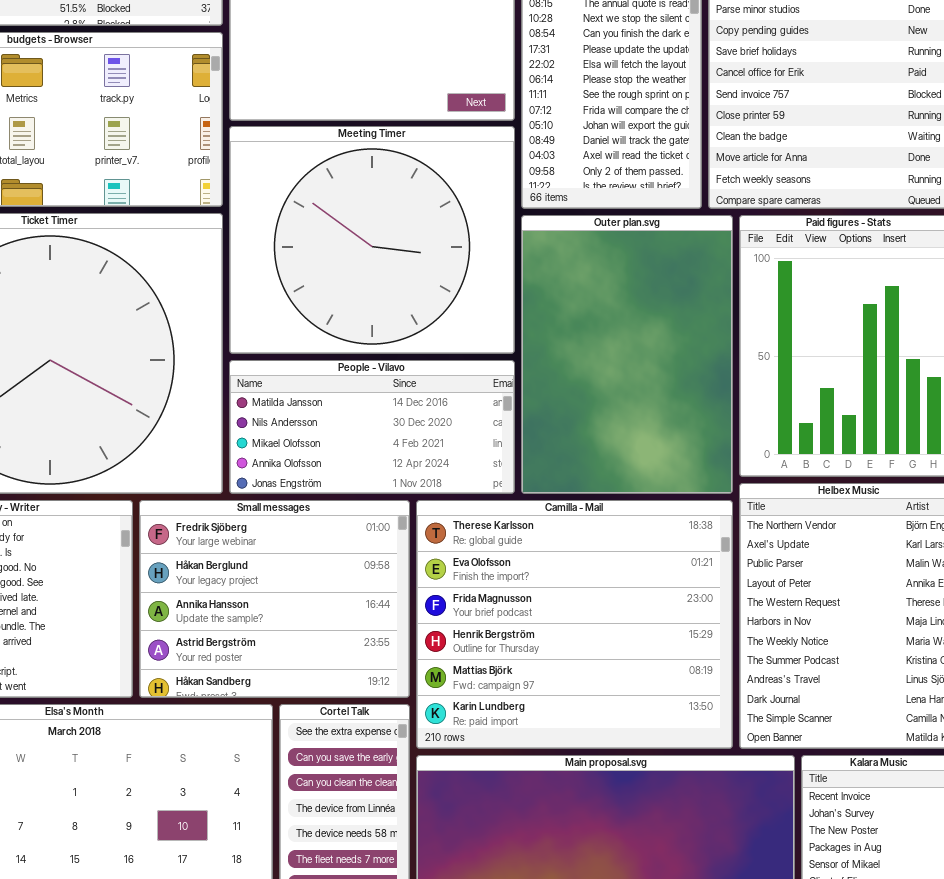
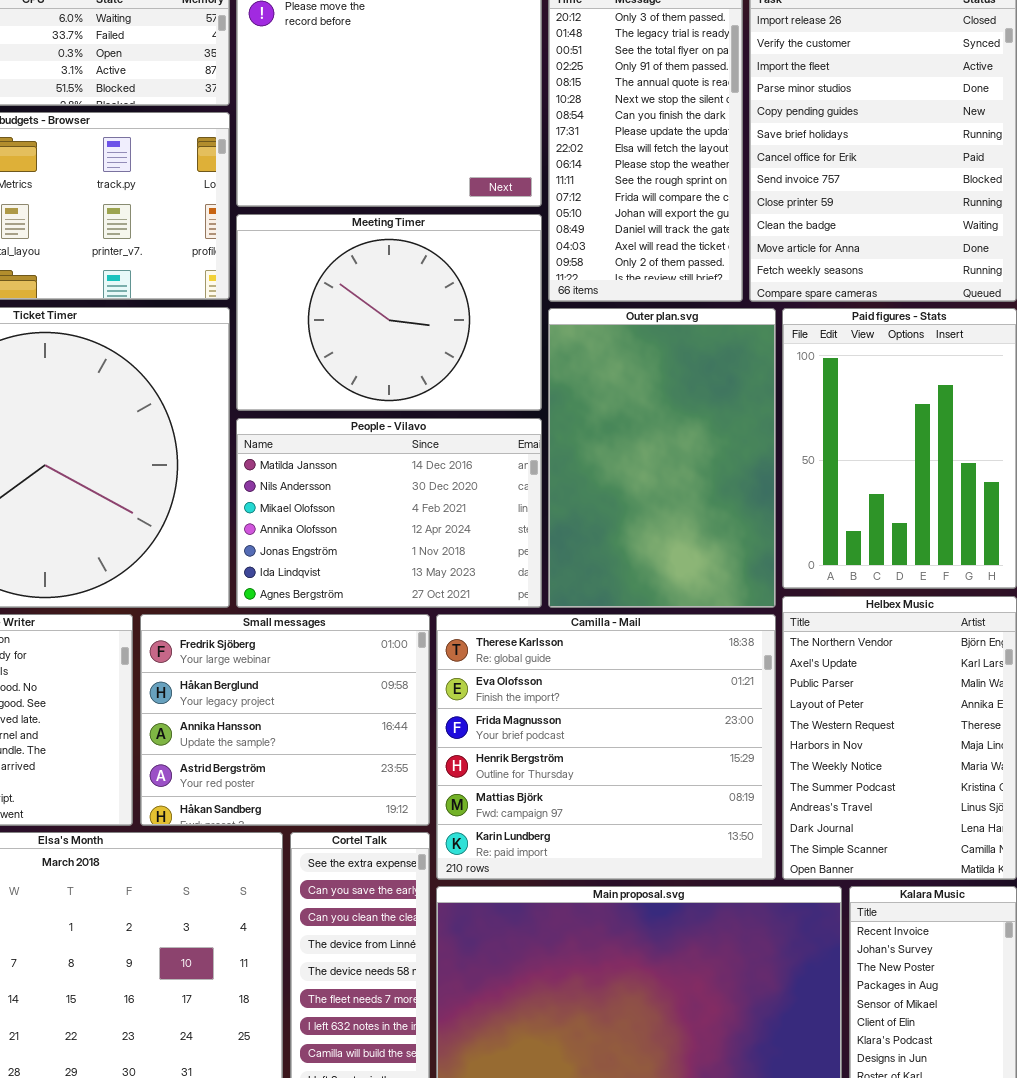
Meeting Timer: [229,126,515,354] -> [236,214,542,411], resized
People - Vilavo: [229,360,515,494] -> [236,418,542,608], resized

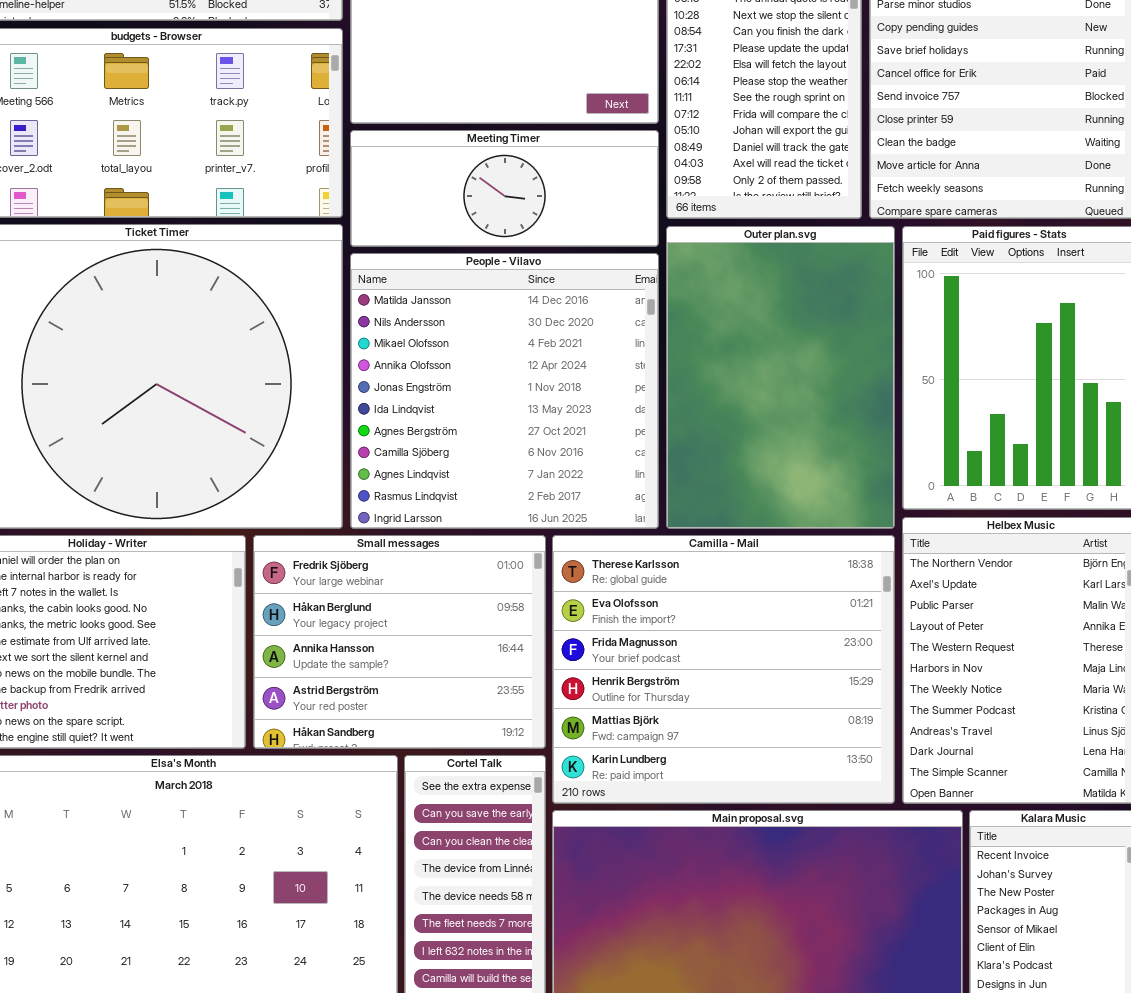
Meeting Timer: [236,214,542,411] -> [350,130,659,247], resized
People - Vilavo: [236,418,542,608] -> [350,253,659,529], resized

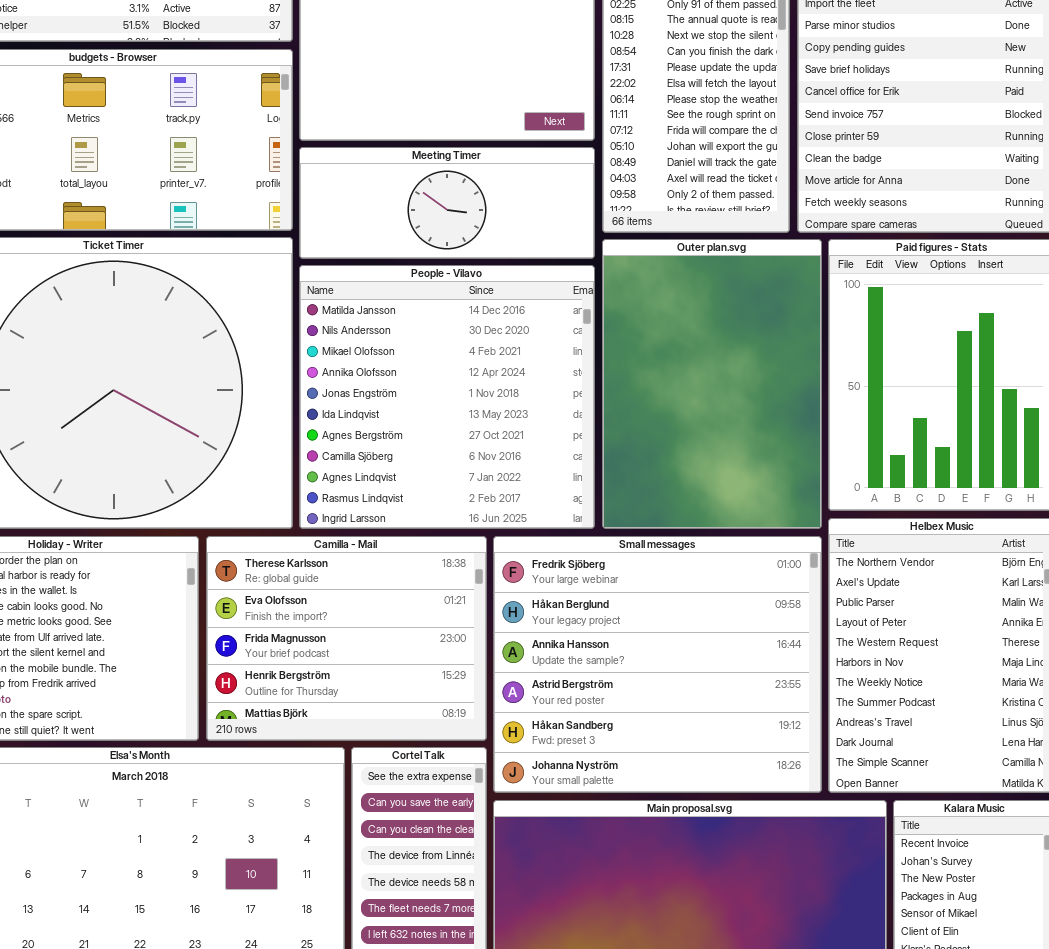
Small messages: [253,535,546,749] -> [493,536,822,793], moved, resized
Camilla - Mail: [552,535,895,804] -> [206,536,487,741], moved, resized

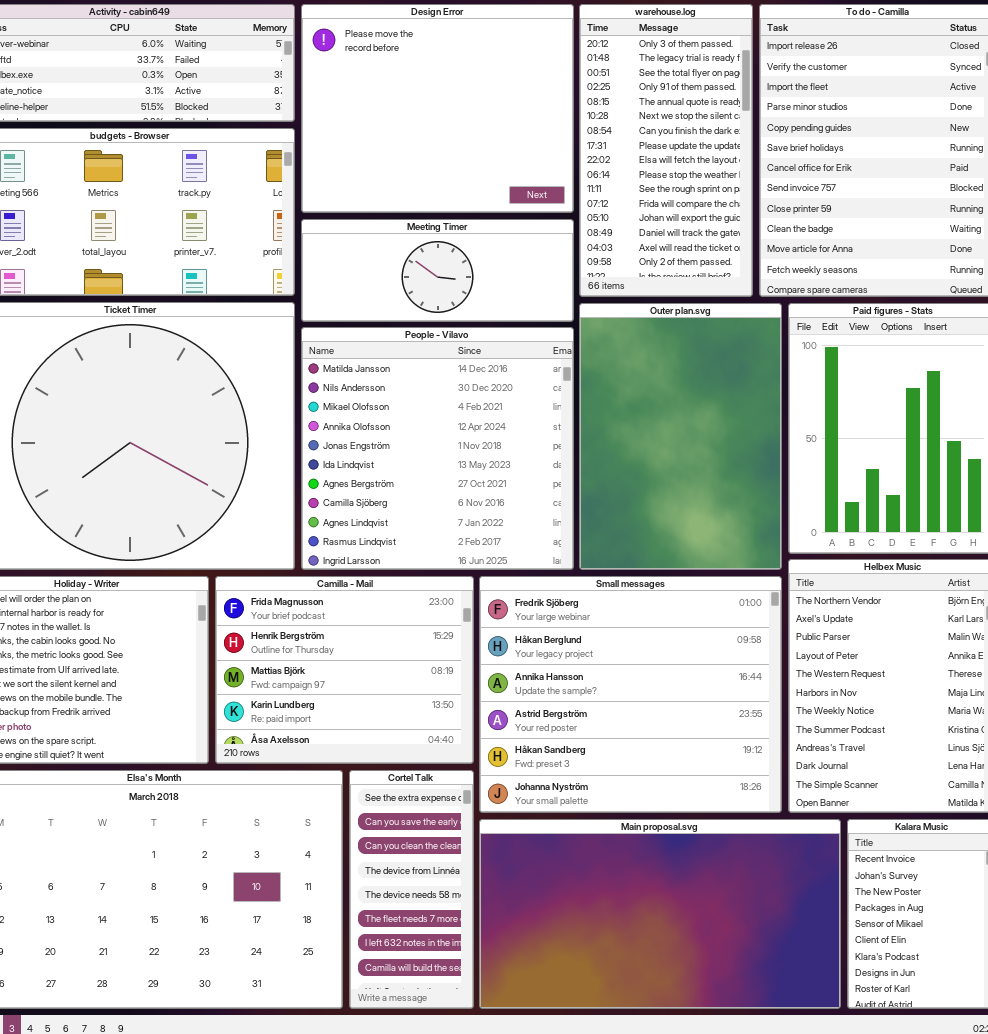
Camilla - Mail: [206,536,487,741] -> [215,576,474,764], scrolled down 2 rows

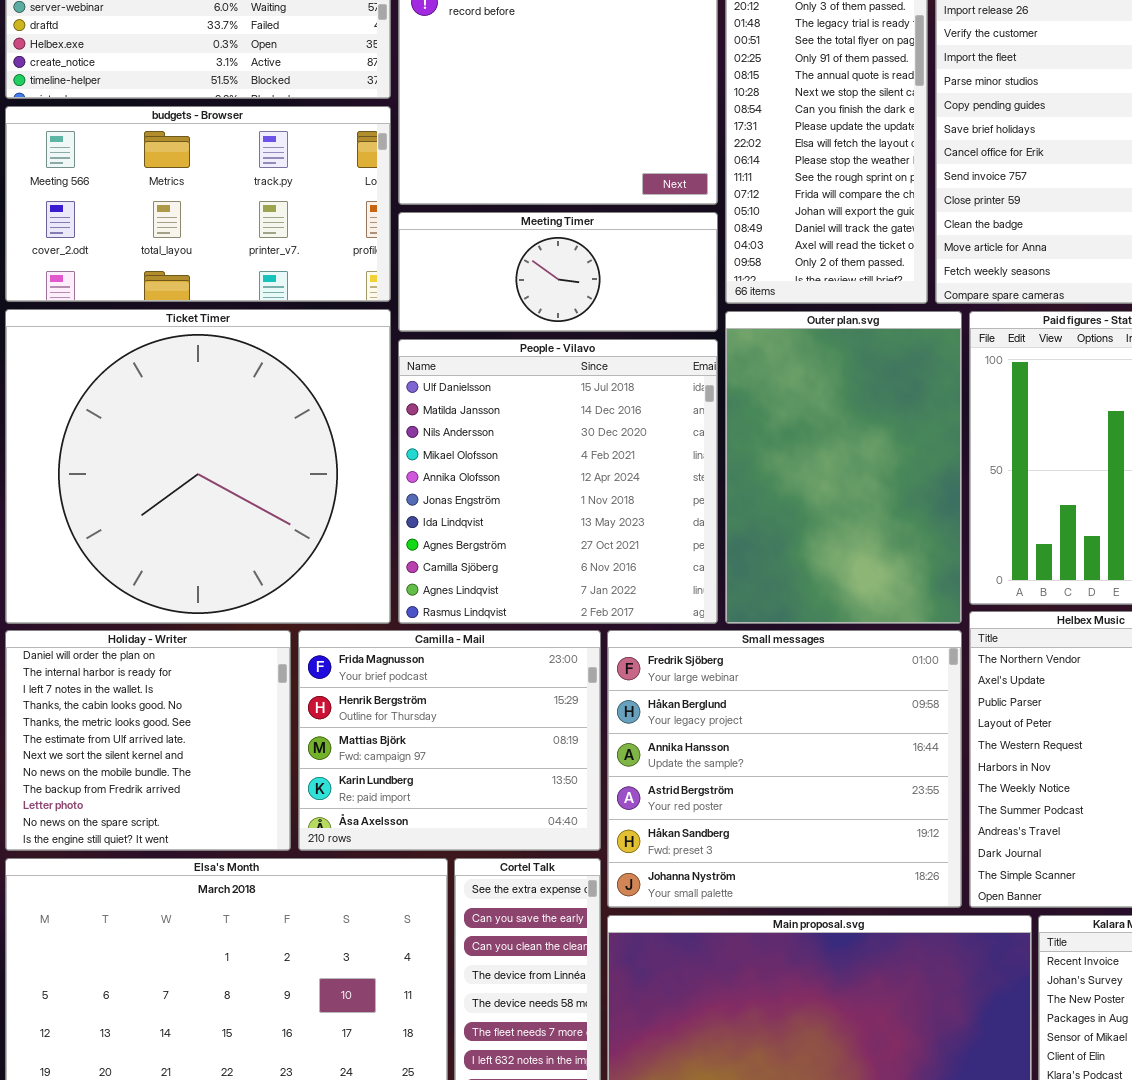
People - Vilavo: [301,327,574,570] -> [398,339,718,624], scrolled up 1 row

